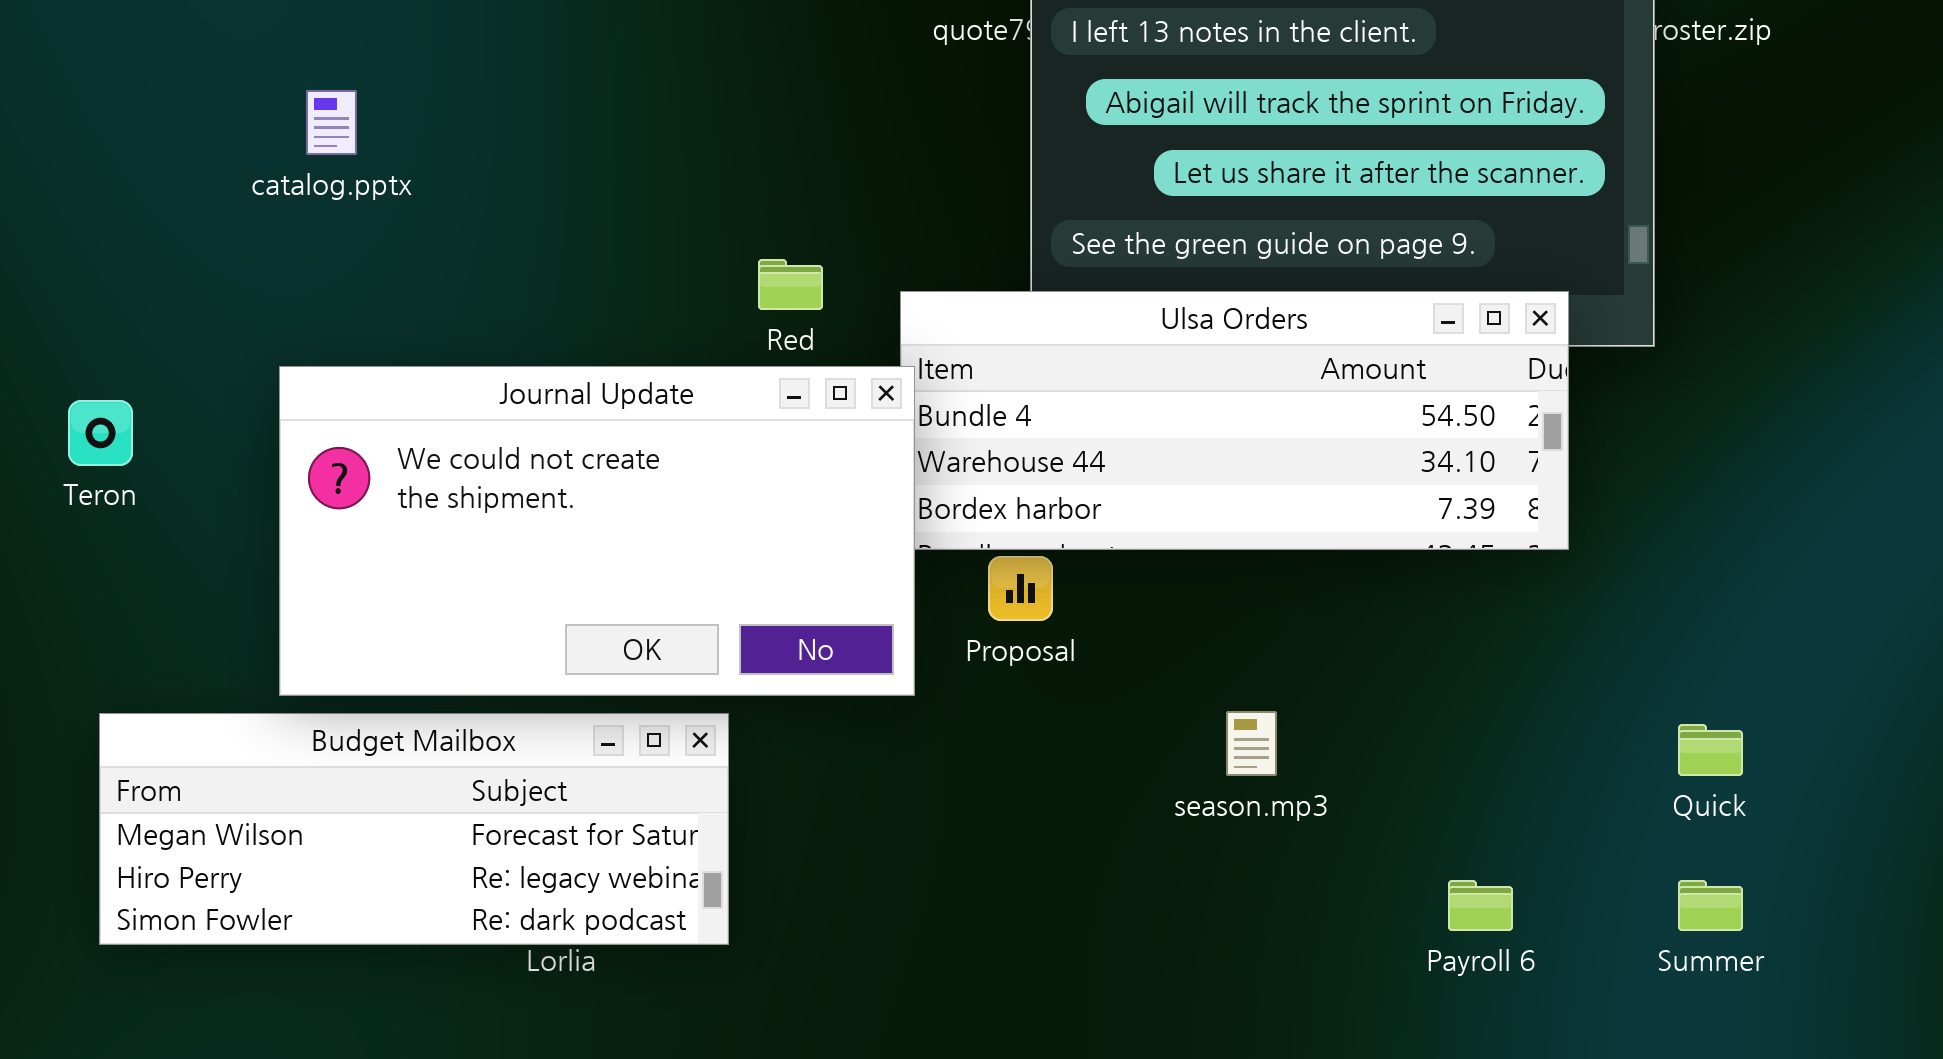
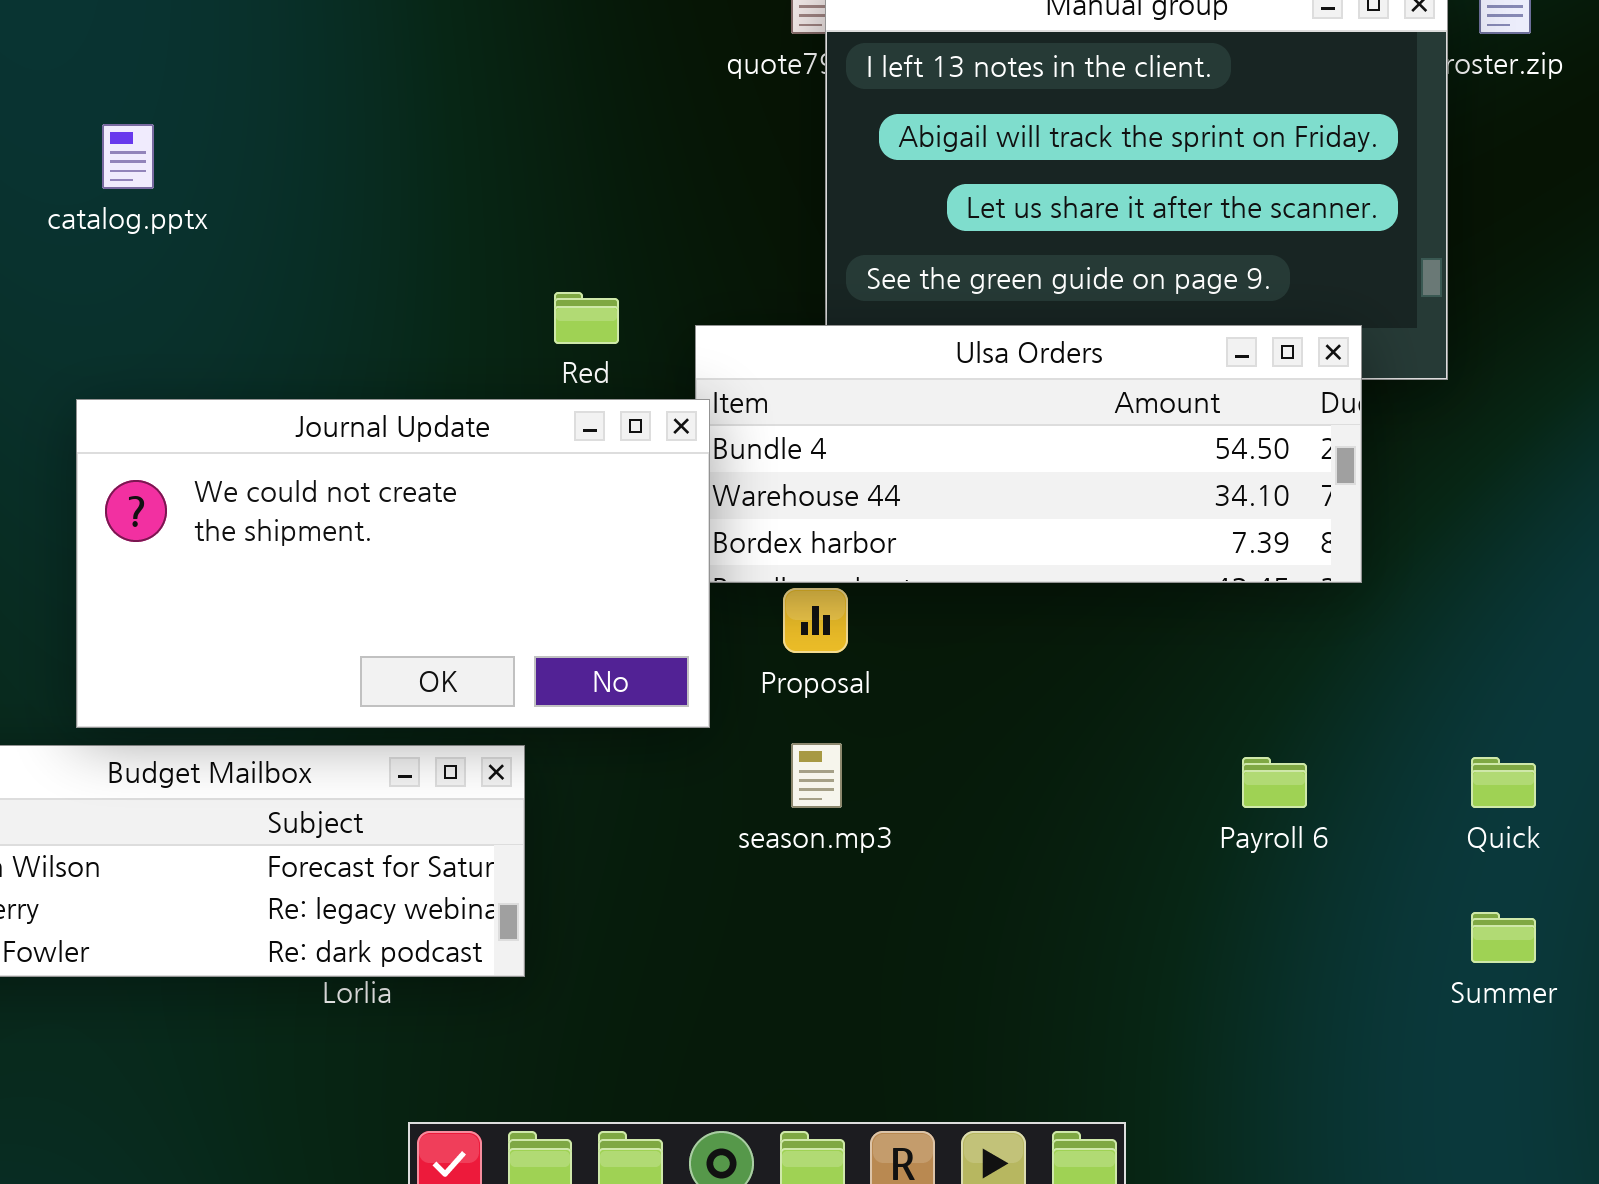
season.mp3: [1226,711,1277,776] -> [791,743,842,808], moved
Payroll 6: [1448,880,1513,931] -> [1242,757,1307,808], moved

